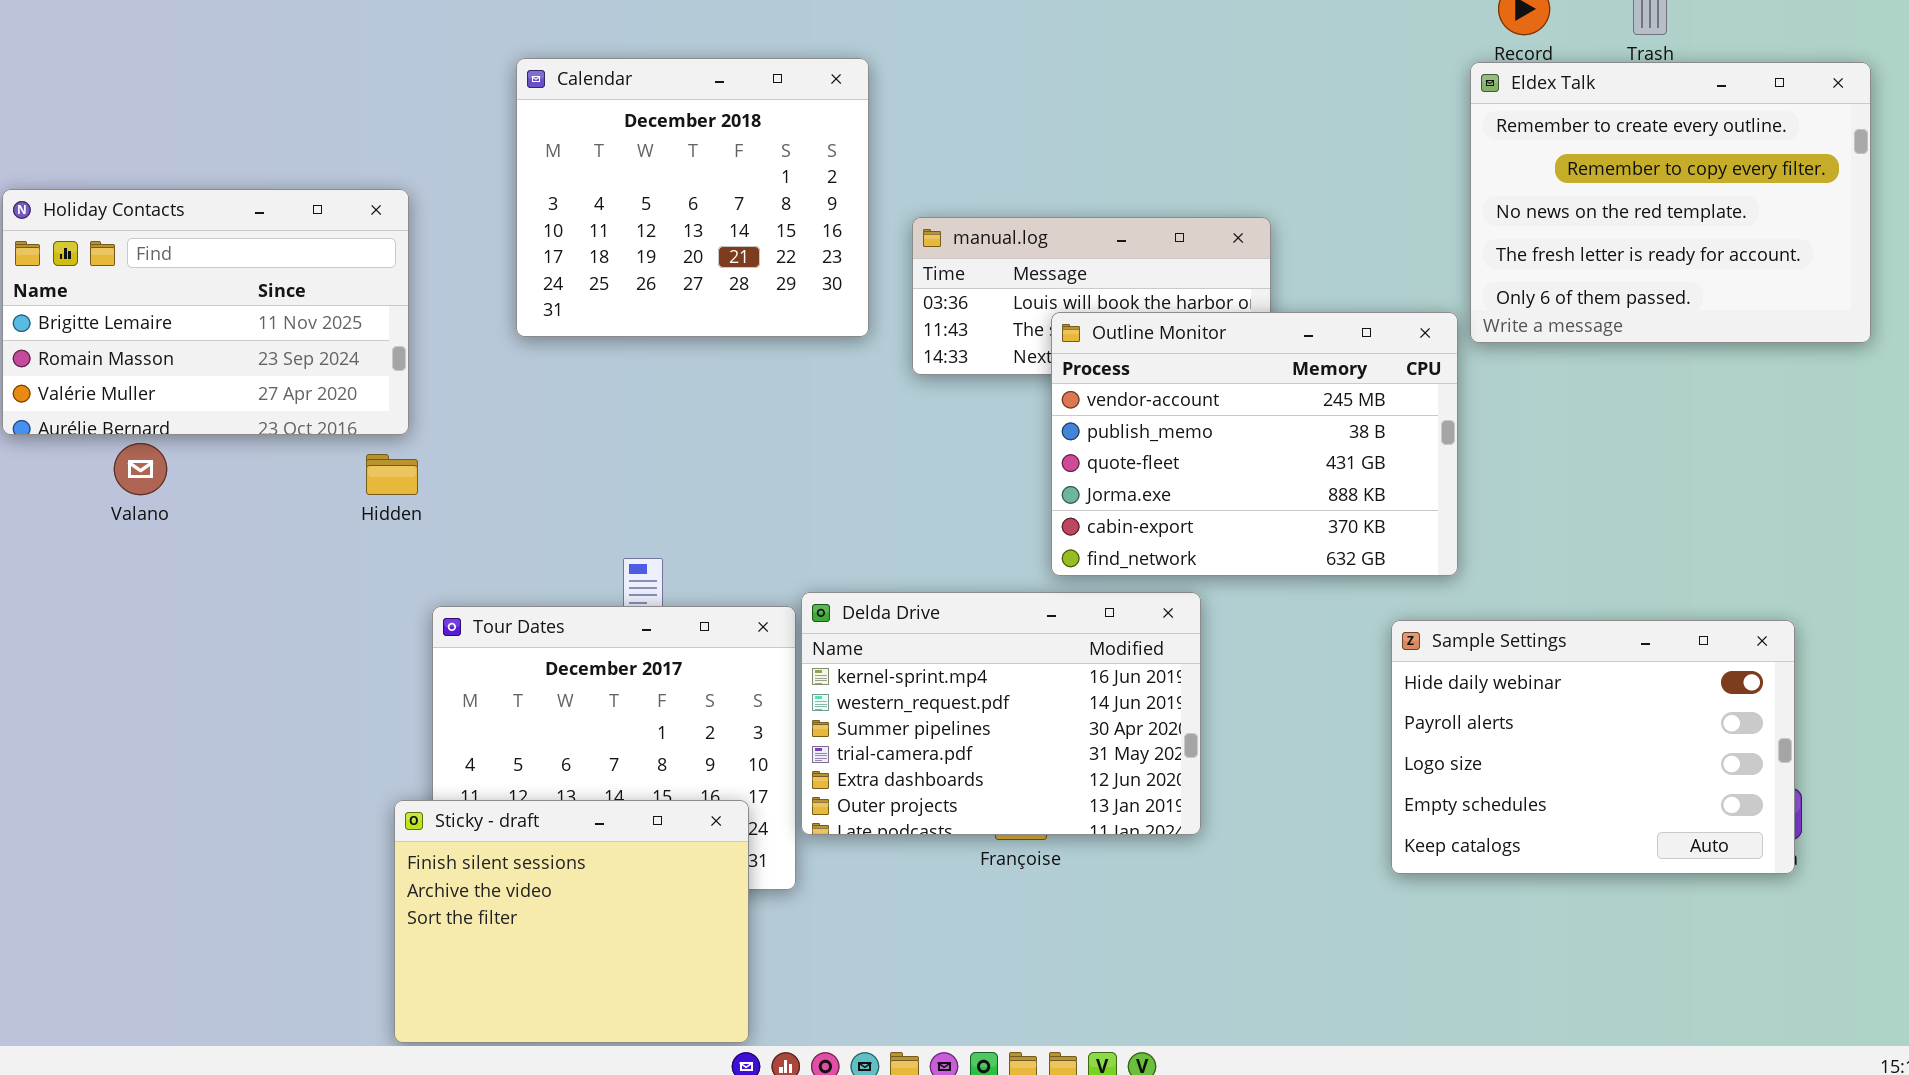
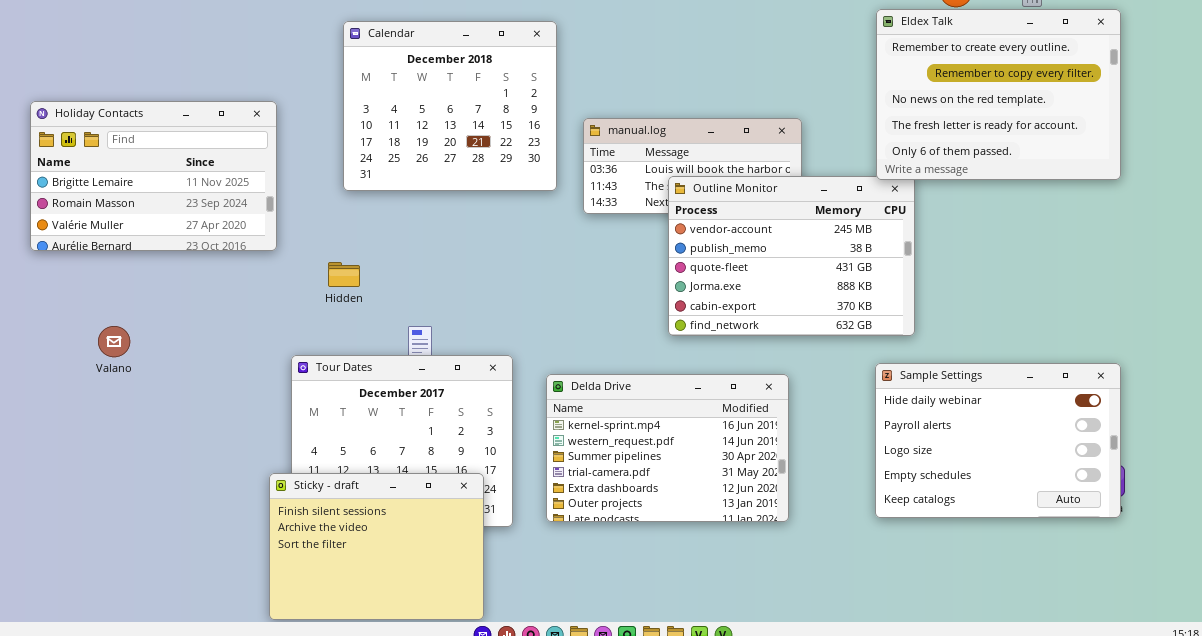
Eldex Talk: [1470,62,1871,343] -> [876,9,1121,180], moved
Valano: [114,443,167,495] -> [98,326,130,357], moved
Hidden: [366,454,418,495] -> [328,262,360,287], moved
Delda Drive: [801,592,1201,835] -> [546,374,789,522], moved

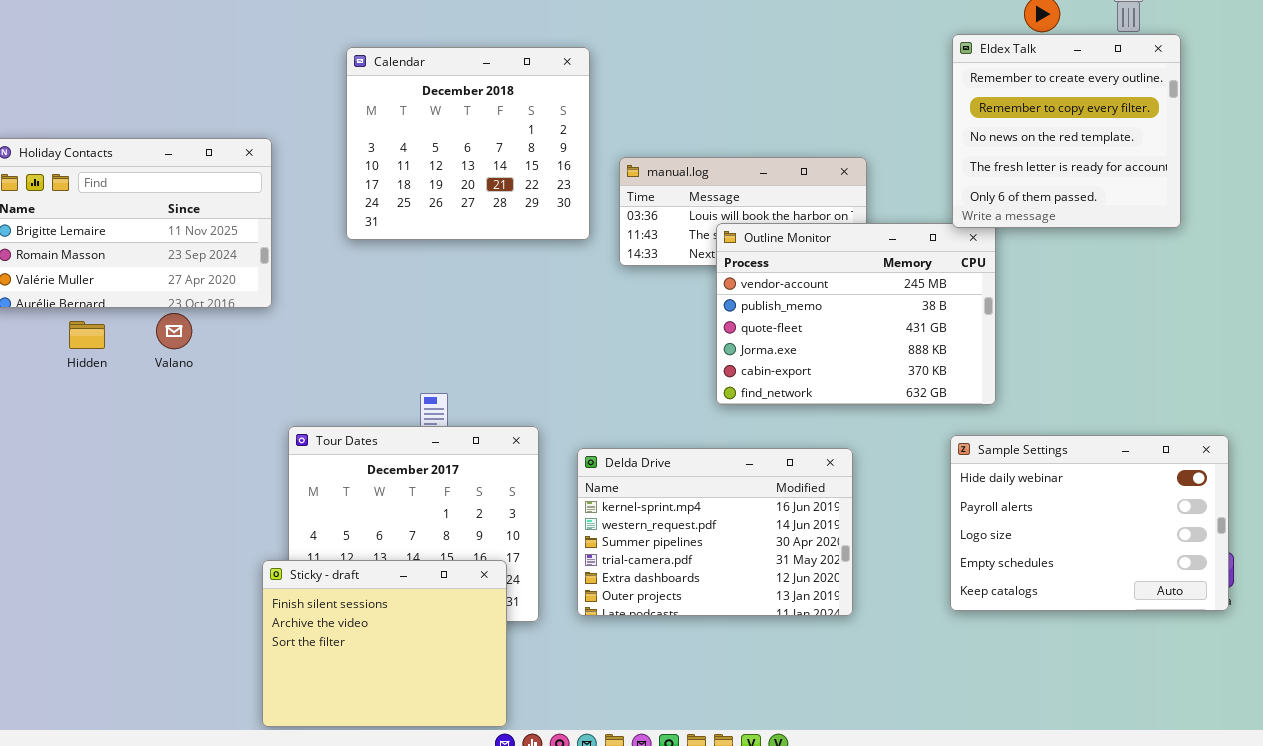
Eldex Talk: [876,9,1121,180] -> [952,34,1181,228], resized
Hidden: [328,262,360,287] -> [69,321,105,349], moved
Valano: [98,326,130,357] -> [156,313,192,349], moved

